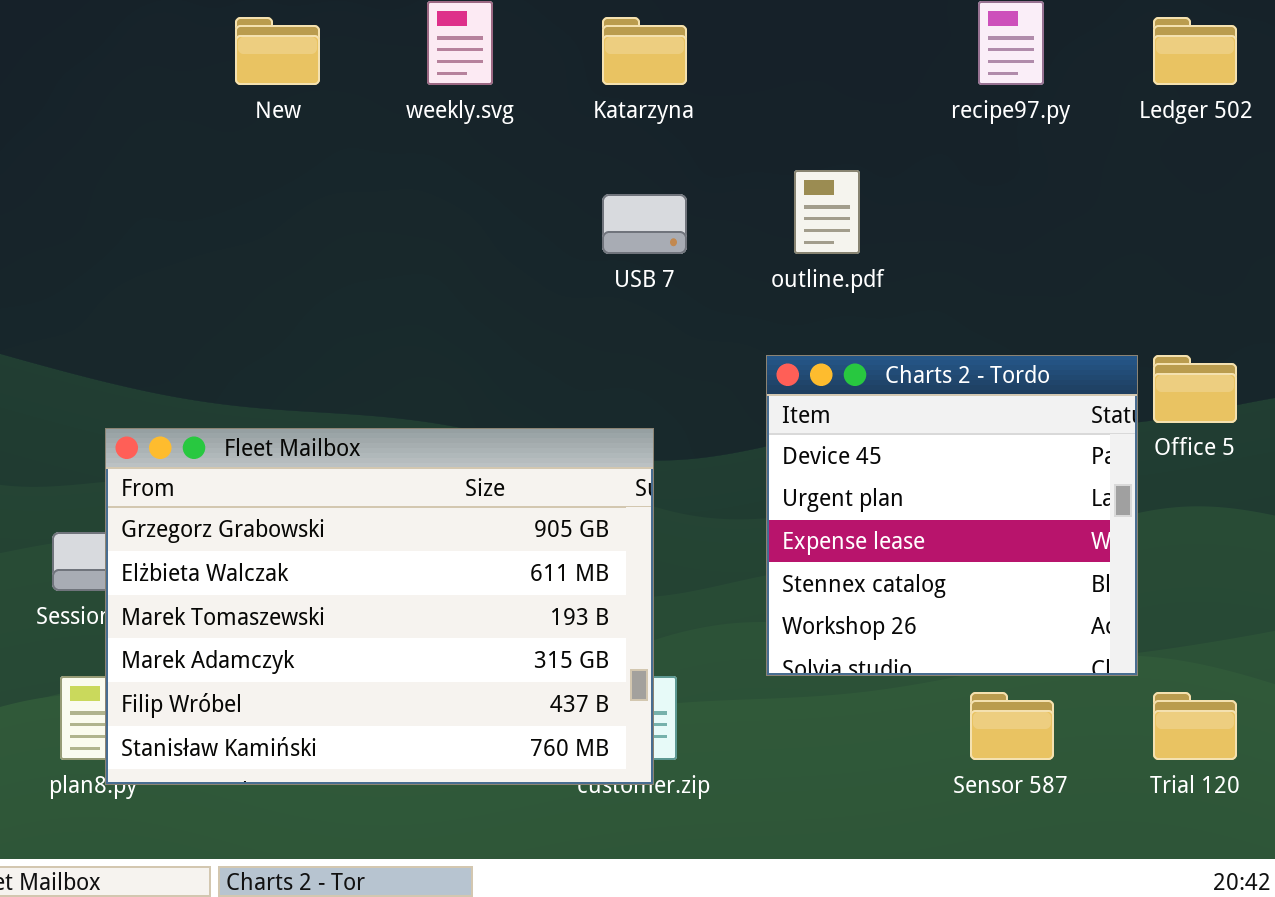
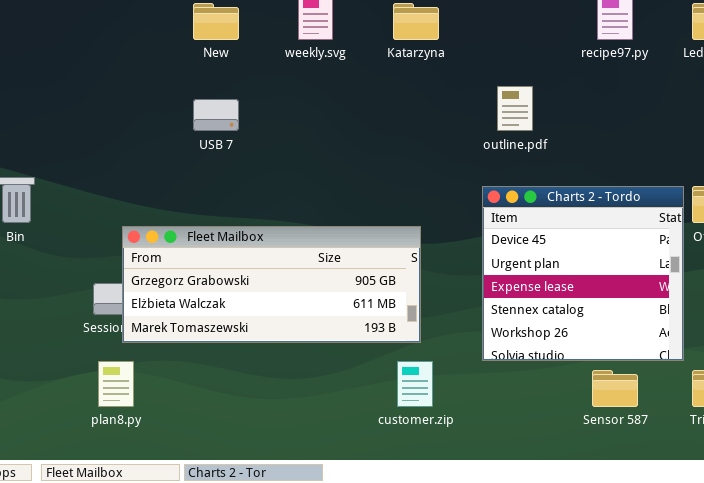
USB 7: [602,194,687,254] -> [193,99,239,131], moved
Fleet Mailbox: [105,428,654,785] -> [122,226,421,343], resized

